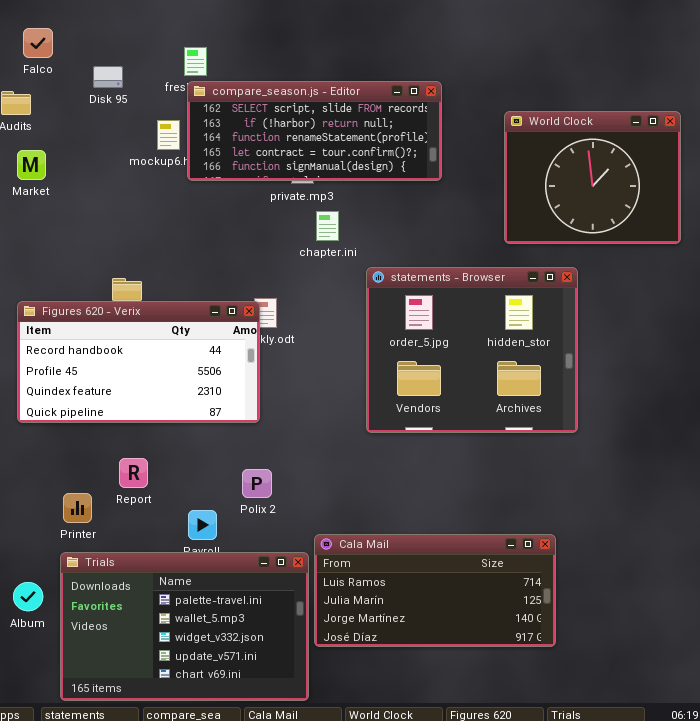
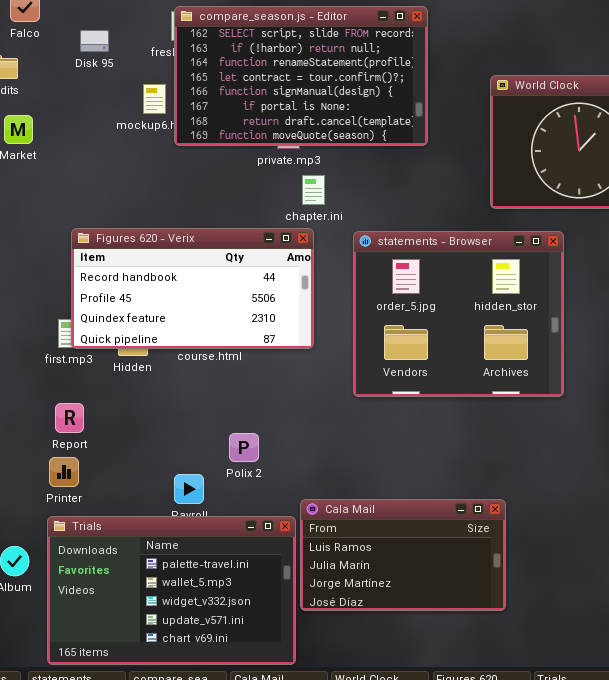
compare_season.js - Editor: [187,81,442,181] -> [174,6,428,146], resized
Figures 620 - Verix: [17,301,260,423] -> [71,228,314,349], moved
Report: [119,458,148,488] -> [55,403,84,433], moved
Cala Mail: [314,534,556,647] -> [300,499,506,611], resized

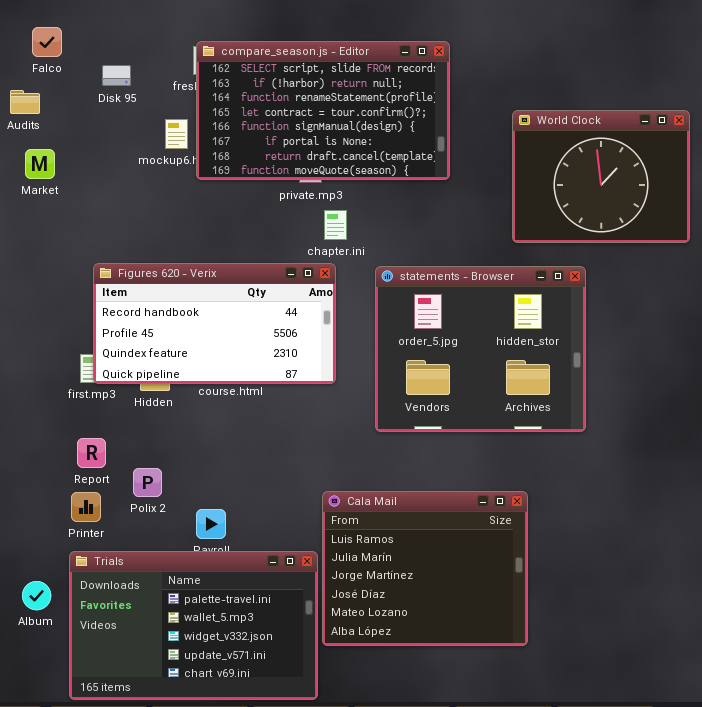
Polix 2: [229,433,259,462] -> [133,468,162,497], moved
Cala Mail: [300,499,506,611] -> [322,491,528,646], resized

